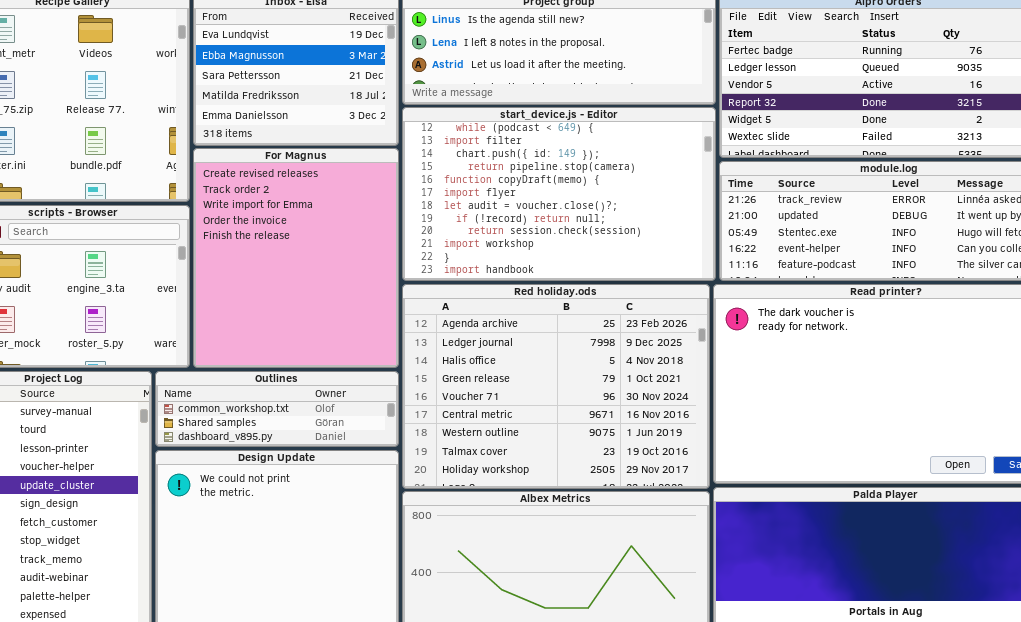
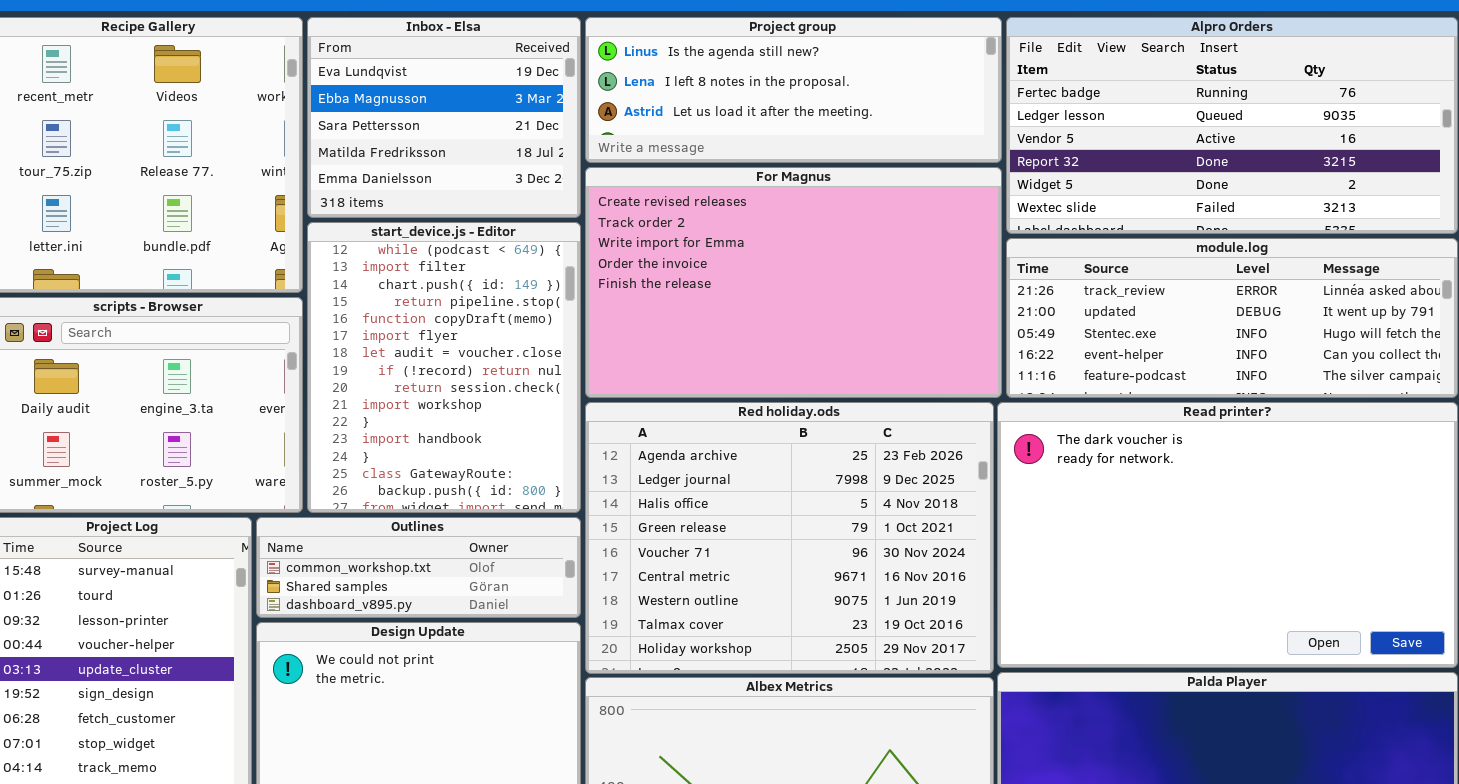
start_device.js - Editor: [402,107,716,281] -> [307,222,581,513], moved, resized
For Magnus: [193,148,399,368] -> [585,167,1002,398], moved, resized

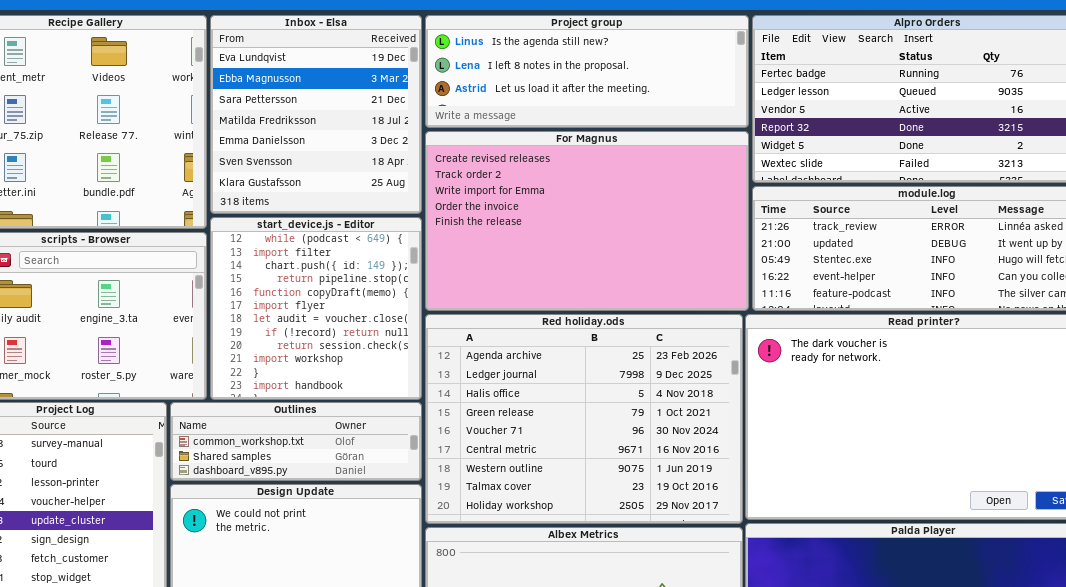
Inbox - Elsa: [307,17,581,218] -> [210,15,422,214], resized
start_device.js - Editor: [307,222,581,513] -> [210,217,422,400], resized

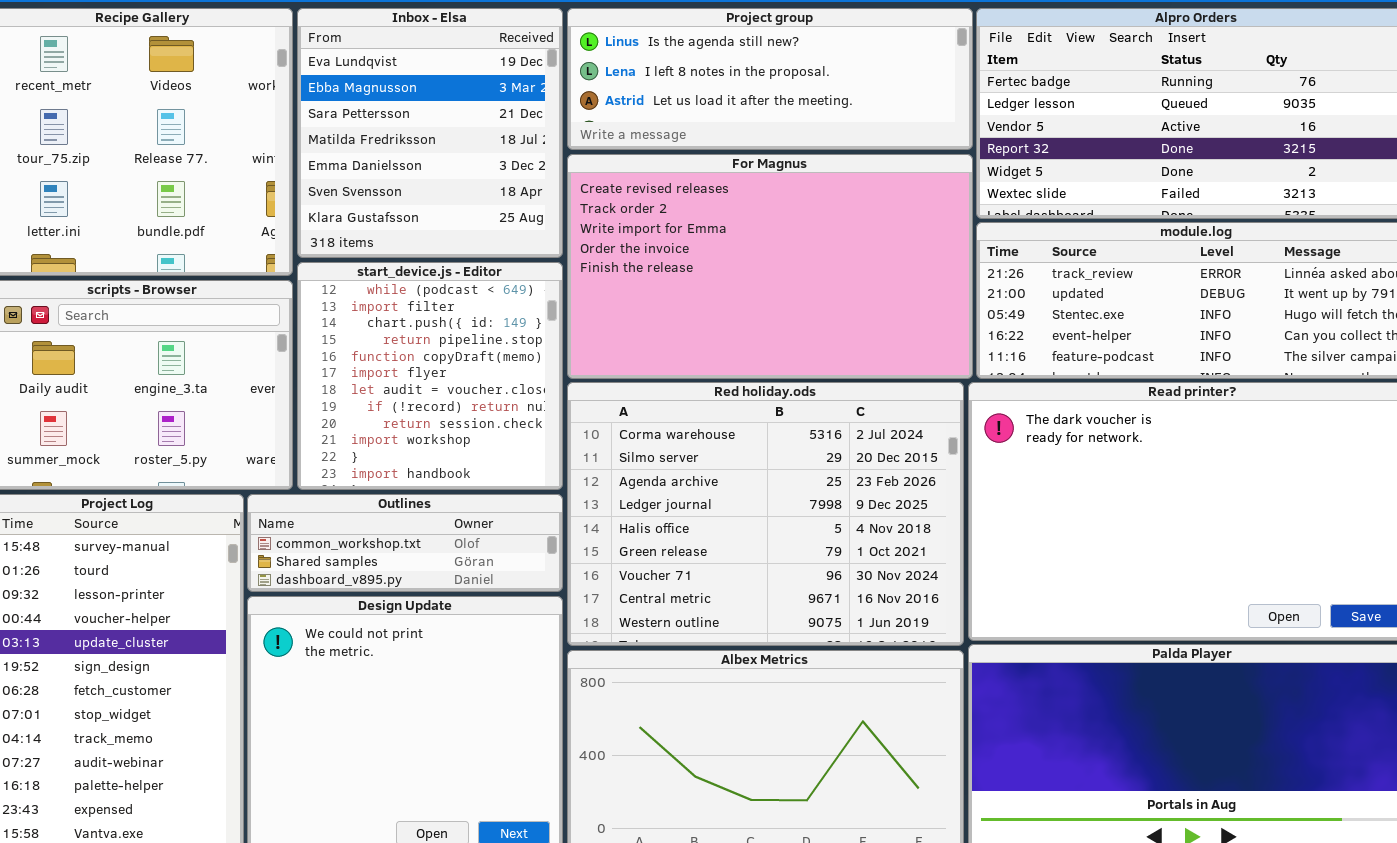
Red holiday.ods: [425,314,743,524] -> [567,382,964,646], scrolled up 2 rows

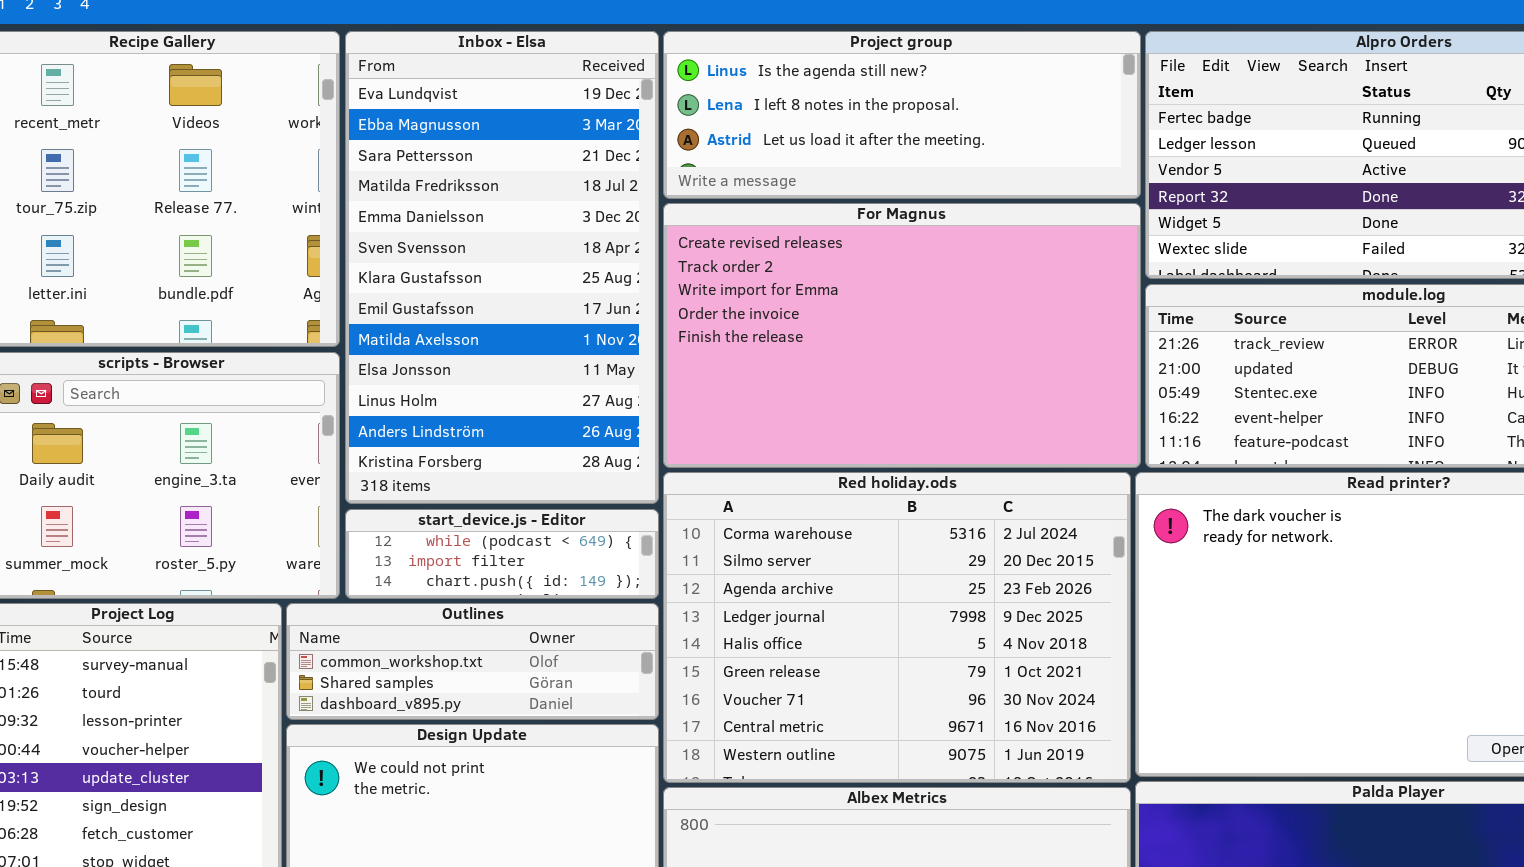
Inbox - Elsa: [297,8,563,258] -> [345,31,659,504], resized
start_device.js - Editor: [297,262,563,490] -> [345,509,659,599], resized

